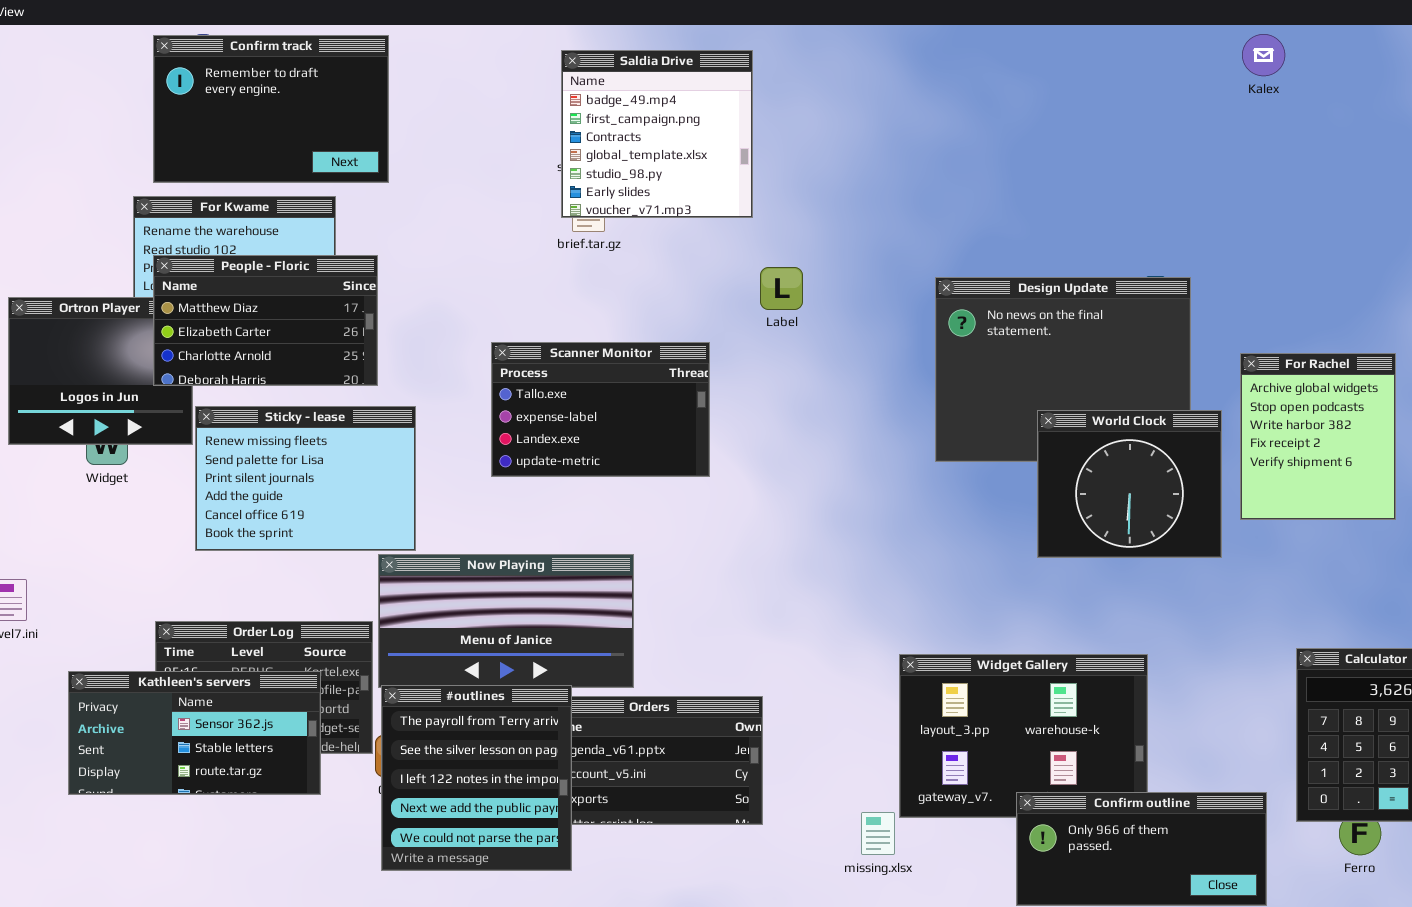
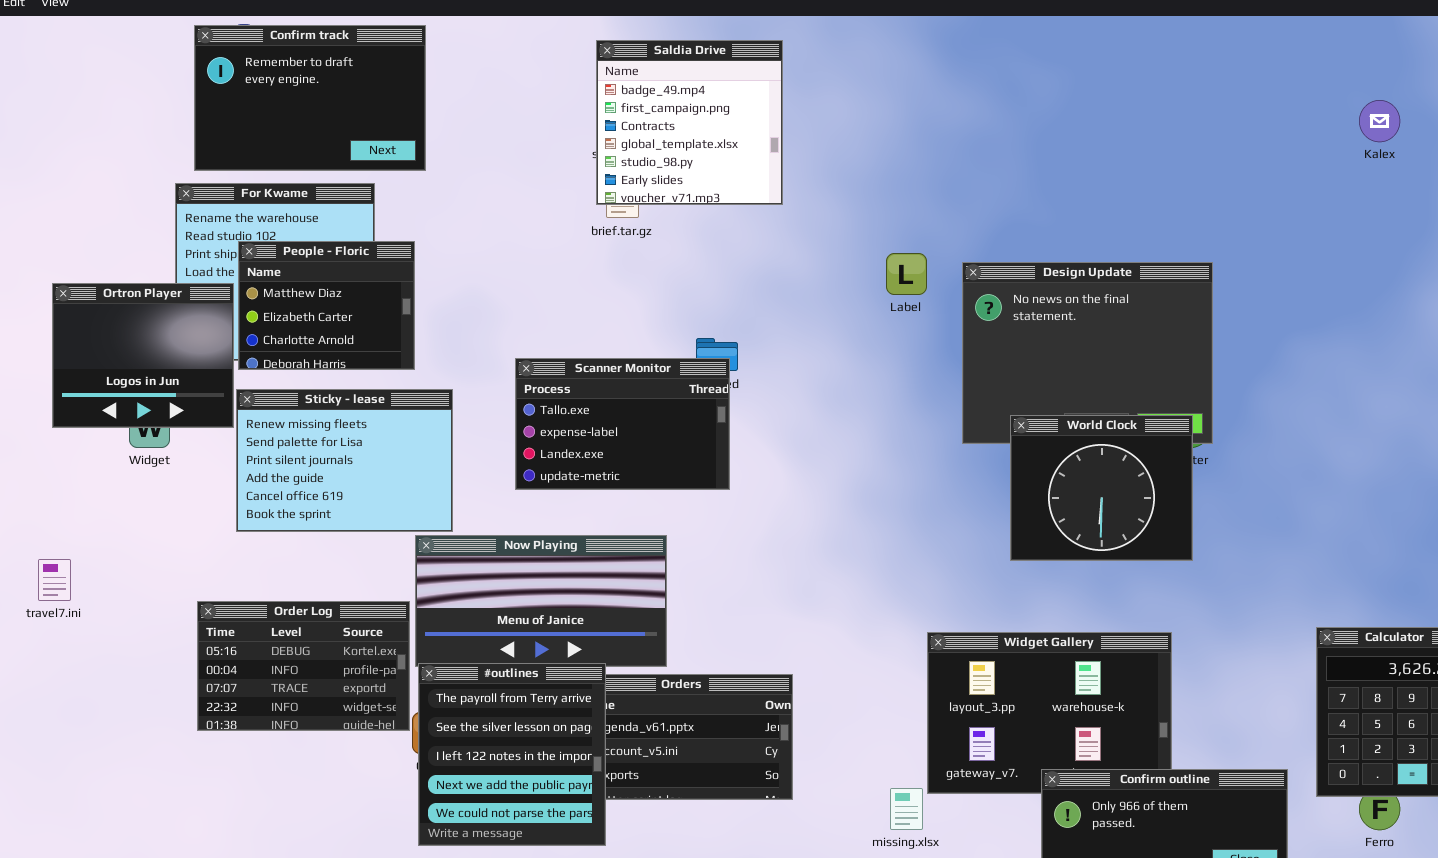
Kalex: [1242,34,1285,76] -> [1359,100,1400,142], moved
People - Floric: [153,255,378,386] -> [238,241,415,370], resized
Label: [760,267,803,310] -> [886,253,927,295], moved
Scanner Monitor: [491,342,710,477] -> [515,358,730,490], moved
For Rachel: [1240,353,1396,520] -> none, closed
World Clock: [1037,410,1222,558] -> [1010,415,1193,561], moved
Kathleen's servers: [68,671,321,795] -> none, closed

